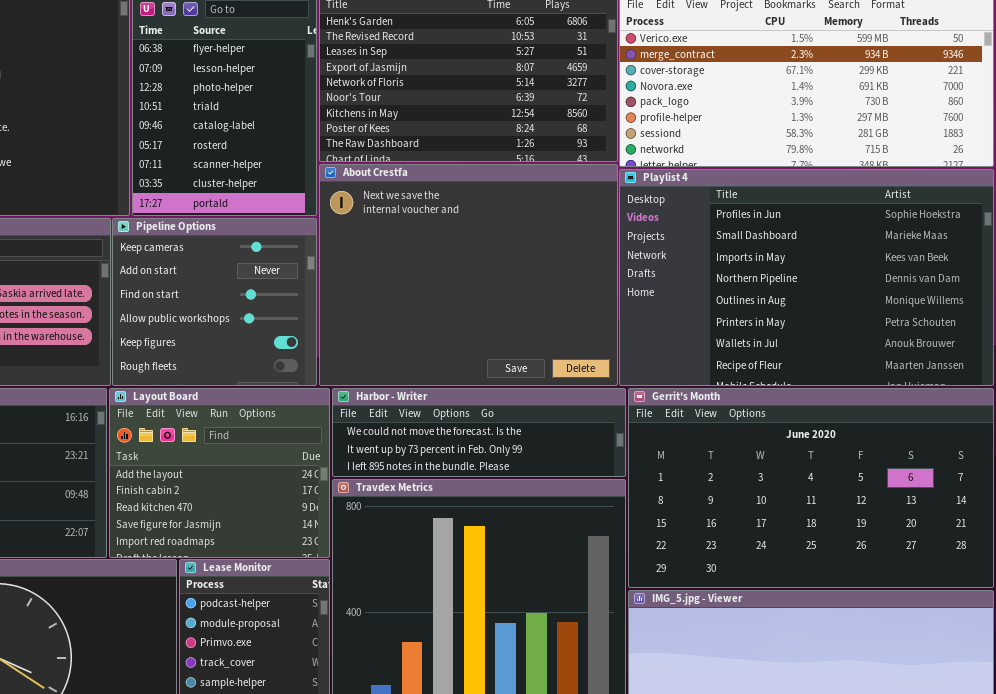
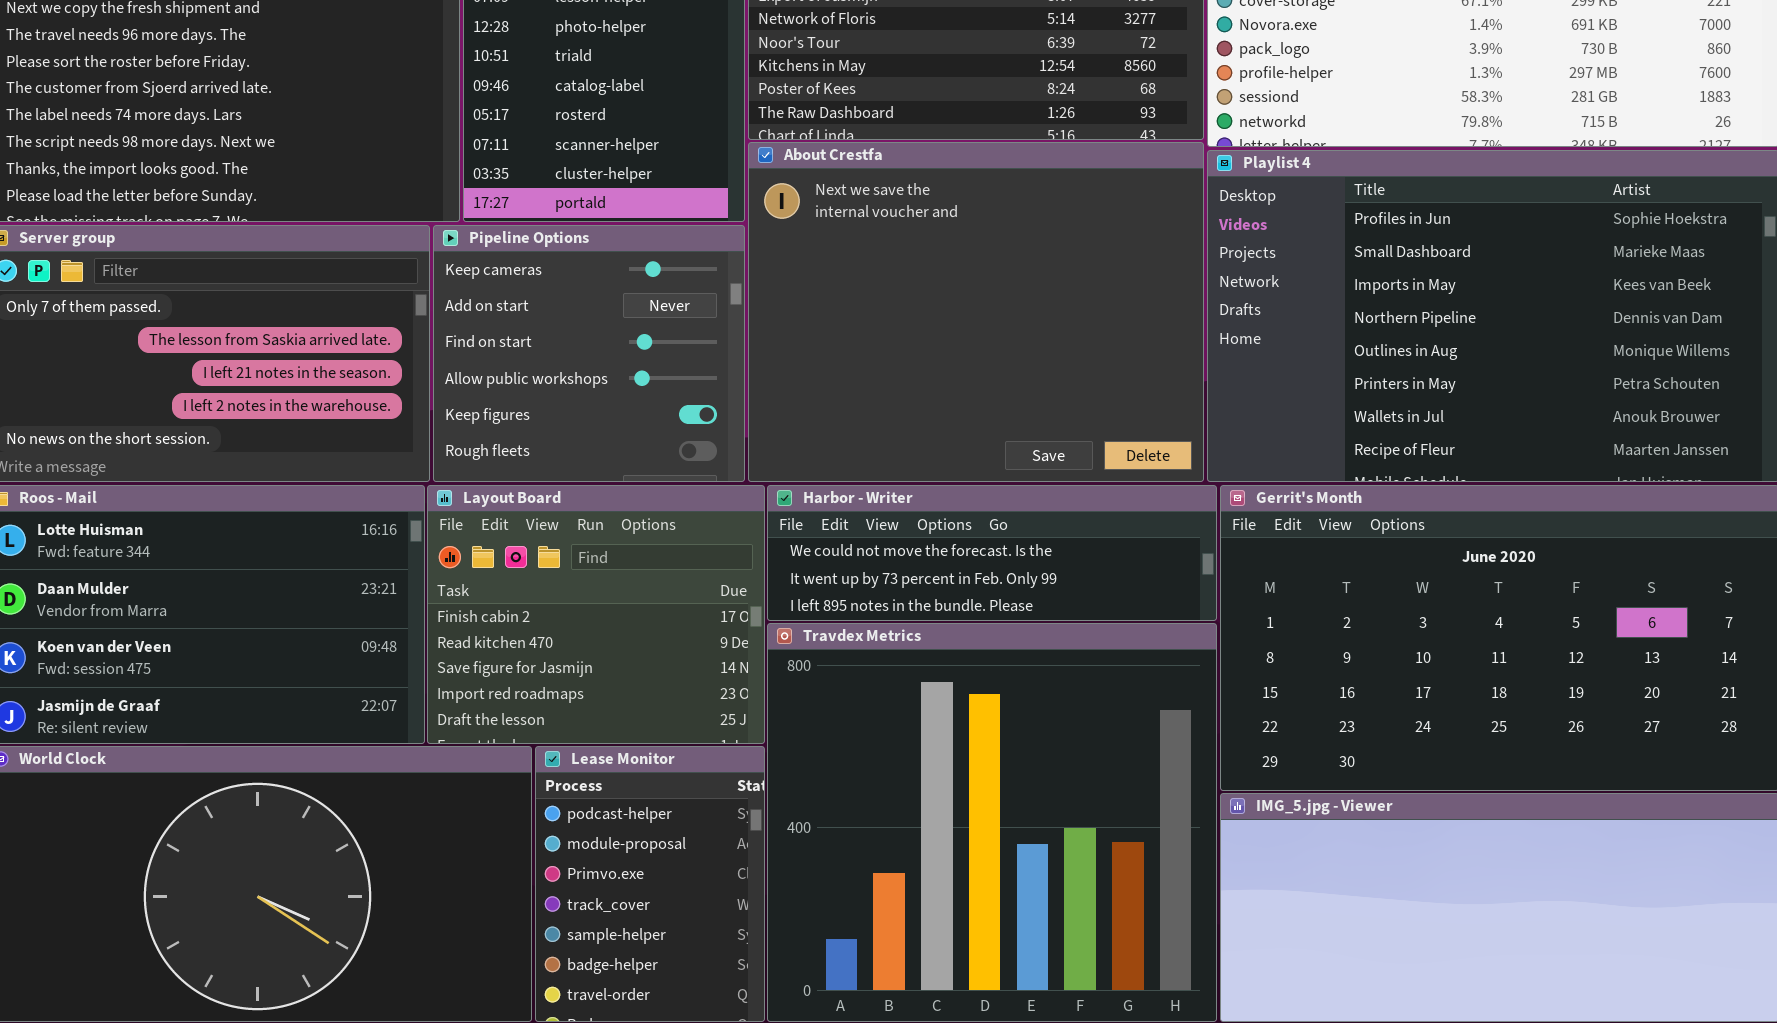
Layout Board: [109,388,330,558] -> [427,485,765,744], scrolled down 1 row

